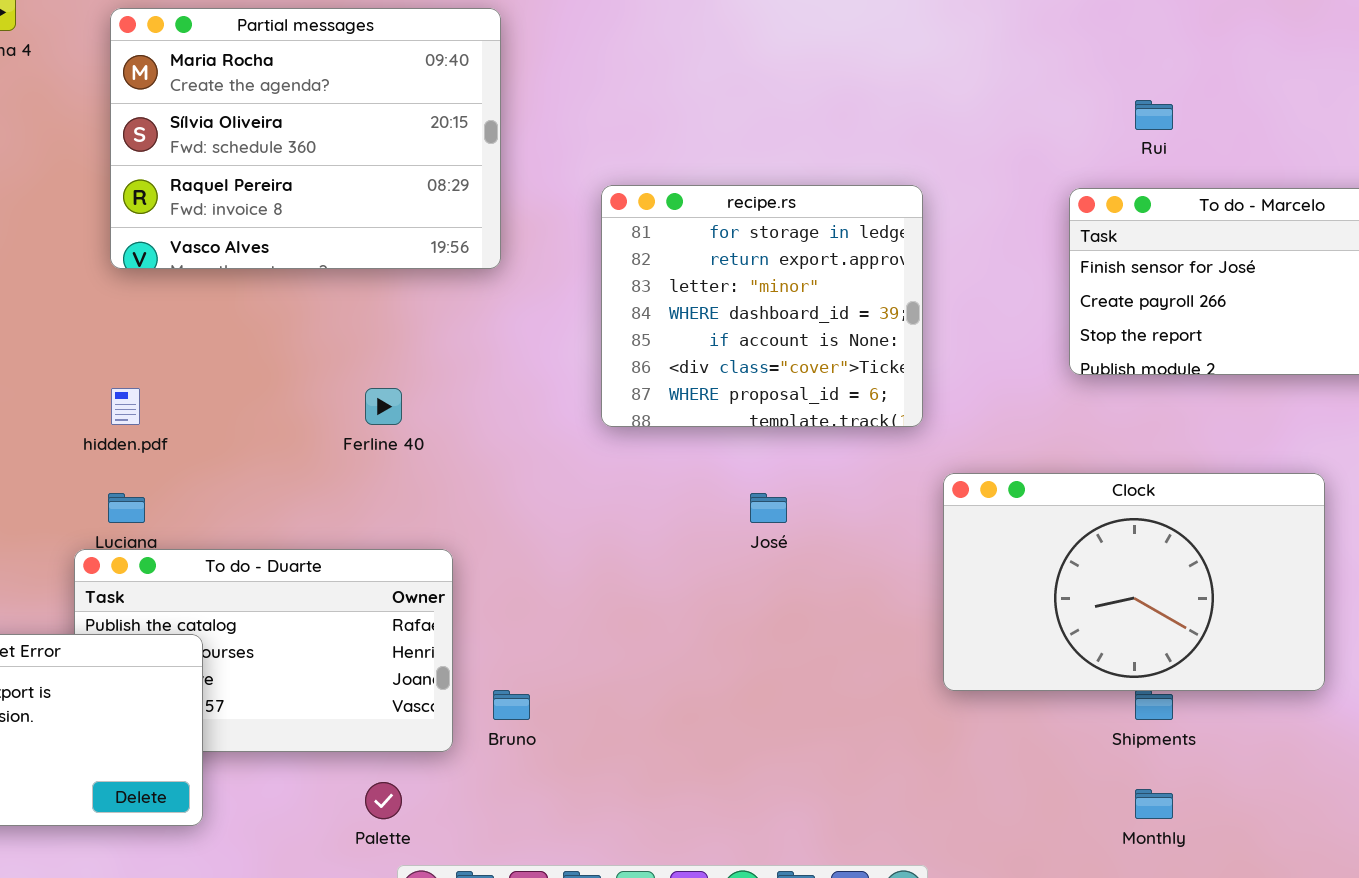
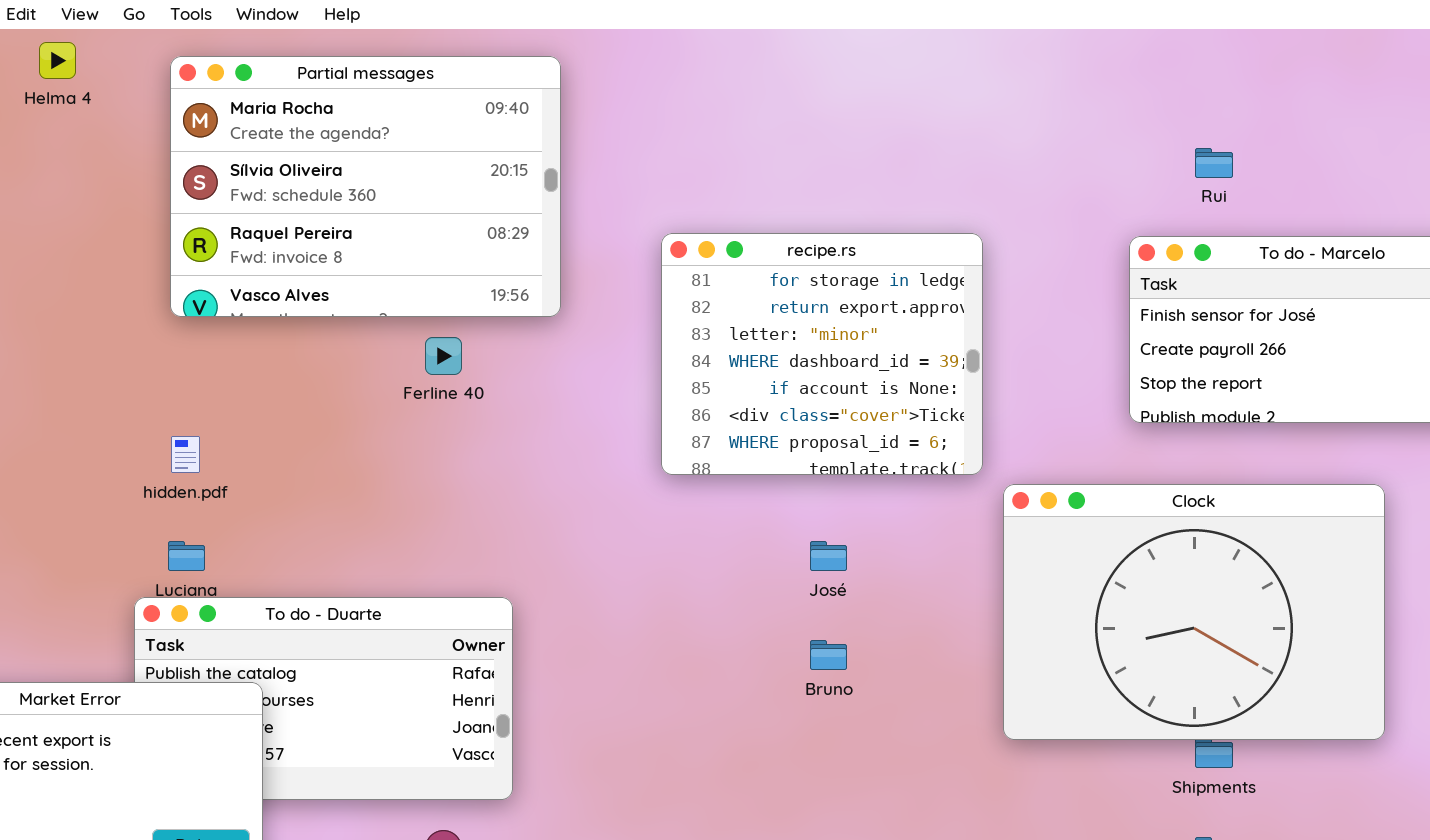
Ferline 40: [365,388,402,425] -> [425,337,462,375], moved
Clock: [943,473,1325,691] -> [1003,484,1385,740], resized
Bruno: [493,690,530,720] -> [810,640,847,670], moved

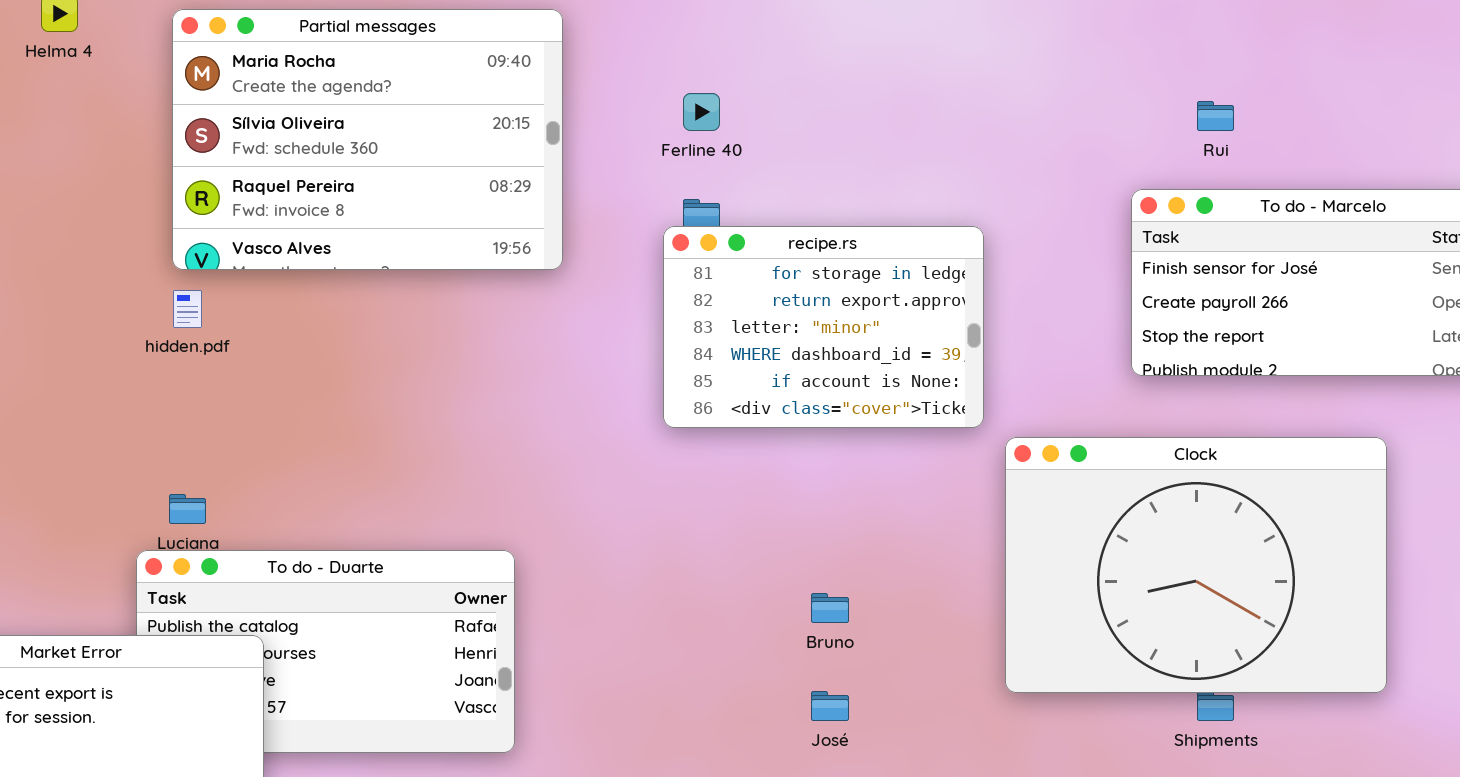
recipe.rs: [661,233,983,475] -> [663,226,984,428], resized
Ferline 40: [425,337,462,375] -> [683,93,720,131], moved
hidden.pdf: [171,436,200,473] -> [173,290,202,328], moved
José: [810,541,847,571] -> [811,691,849,721], moved

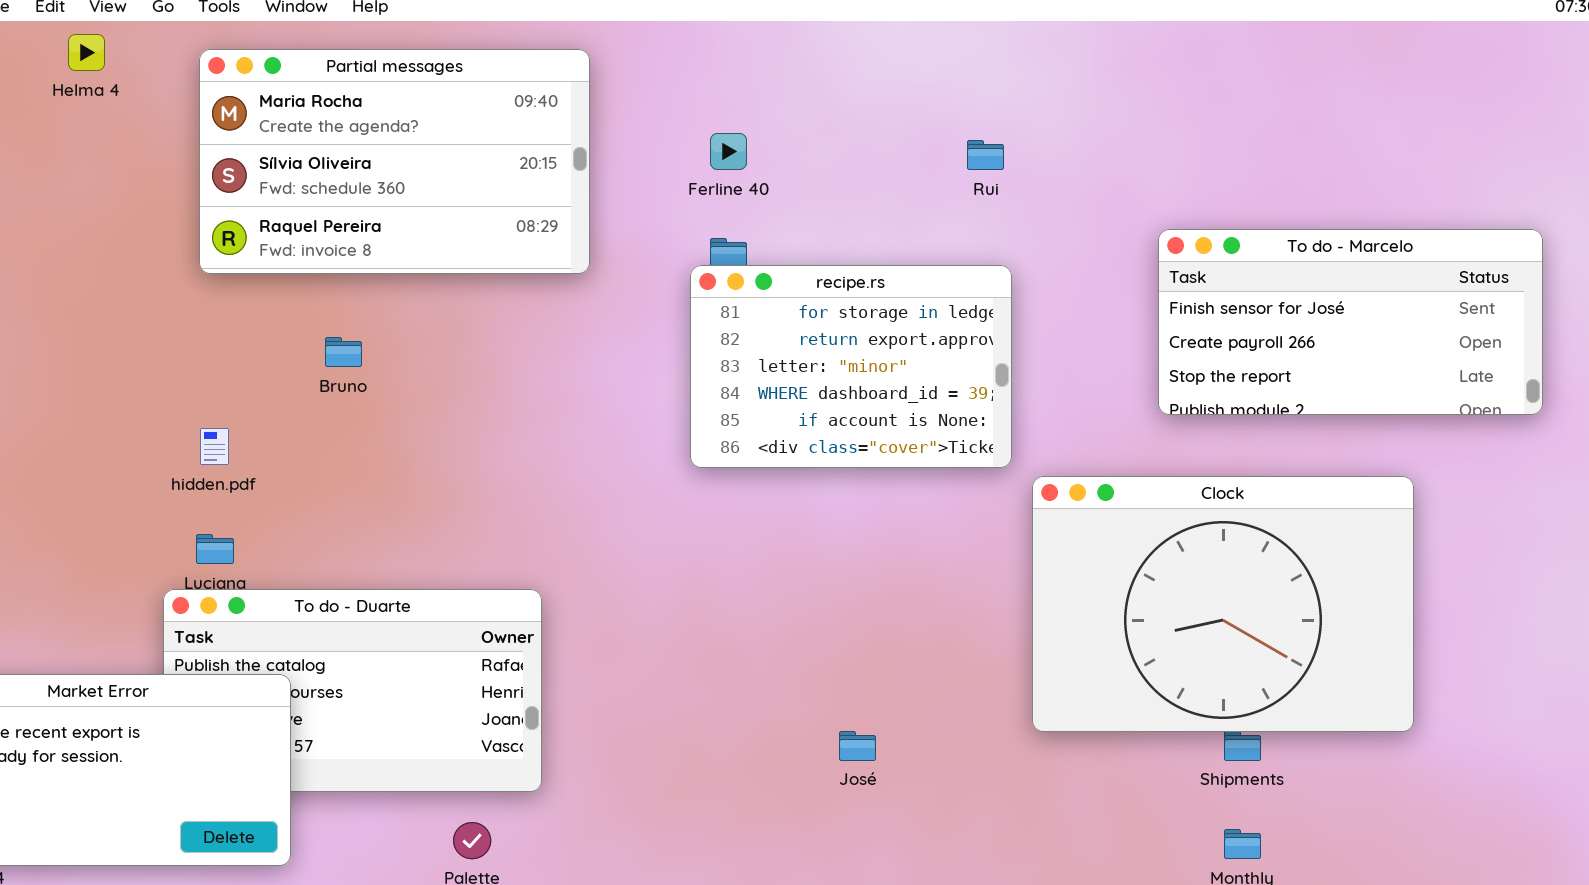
Partial messages: [172,9,563,270] -> [199,49,590,274], resized
Rui: [1197,101,1234,131] -> [967,140,1004,170], moved
hidden.pdf: [173,290,202,328] -> [200,428,229,465], moved
Bruno: [811,593,849,623] -> [325,337,362,367], moved

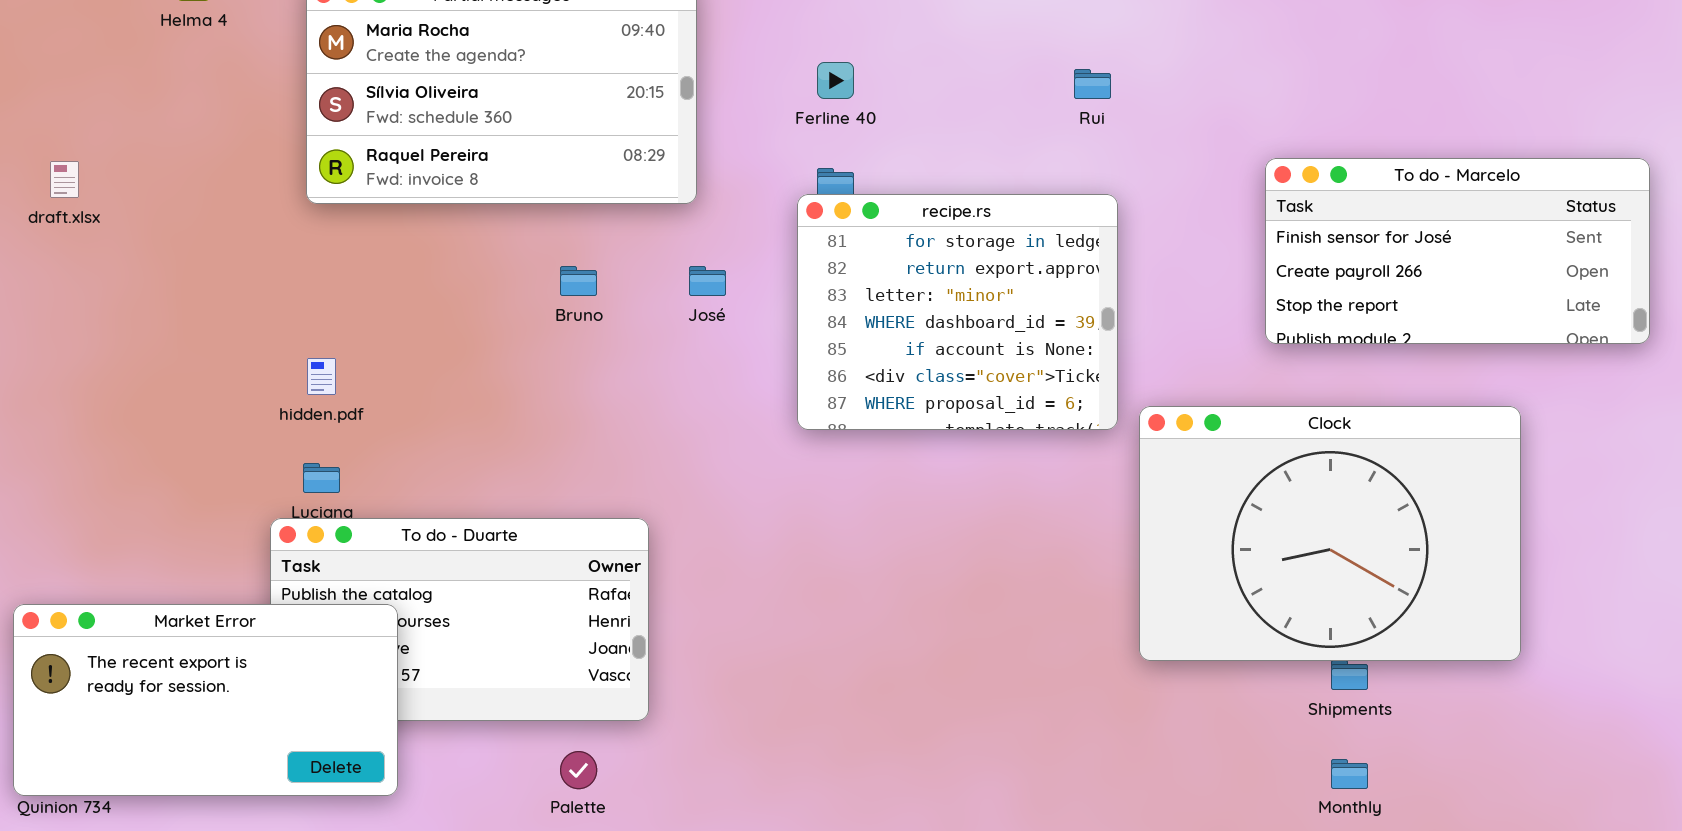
recipe.rs: [690,265,1012,468] -> [797,194,1118,430], resized
Bruno: [325,337,362,367] -> [560,266,597,296], moved
José: [839,731,876,761] -> [689,266,726,296], moved

